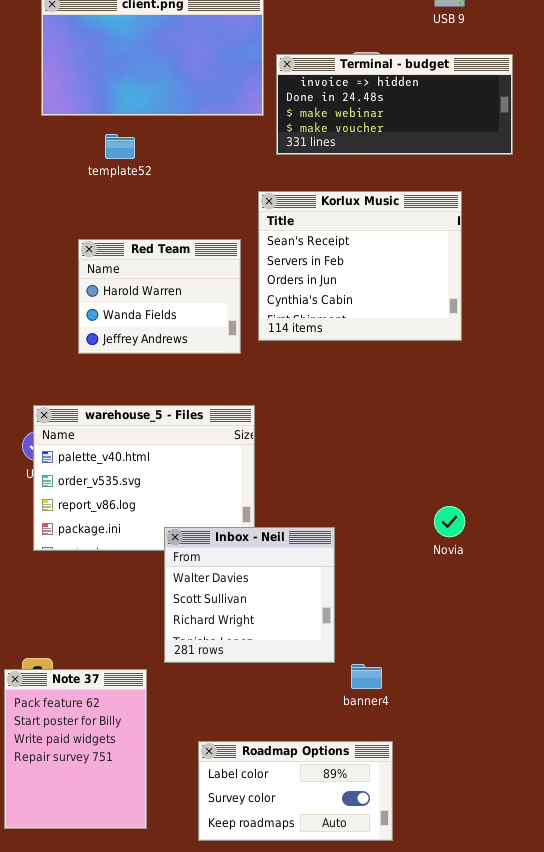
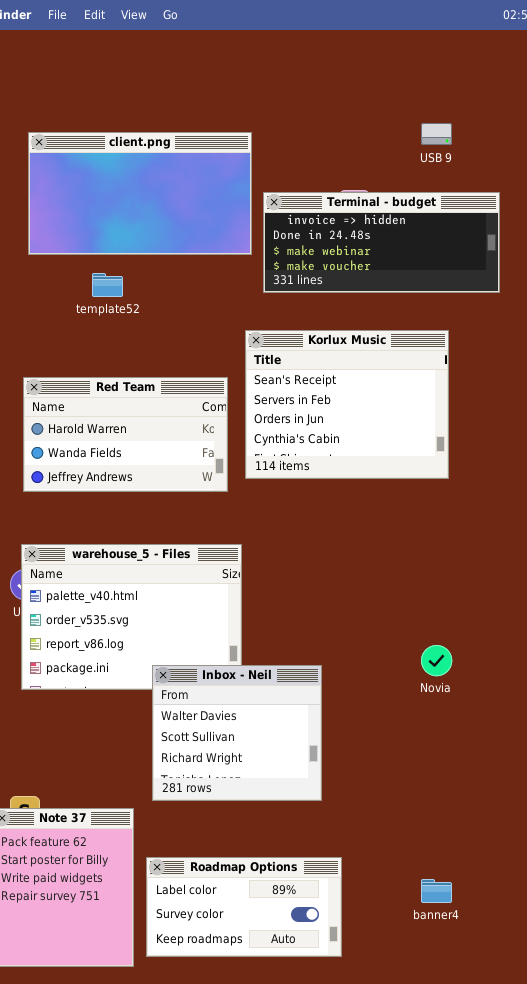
Red Team: [78,239,241,354] -> [23,377,228,492], resized
banner4: [351,664,382,689] -> [421,879,452,903], moved
Roadmap Options: [198,741,393,841] -> [146,857,342,957], moved

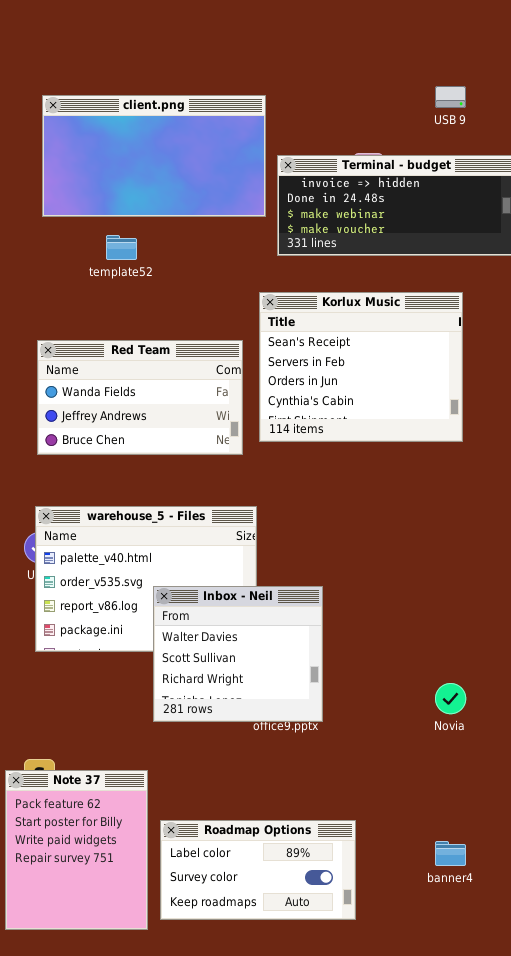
Red Team: [23,377,228,492] -> [37,340,243,455], scrolled down 1 row
Novia: [421,645,452,676] -> [435,683,466,714], moved
Inbox - Neil: [152,665,322,801] -> [153,586,323,722], moved

